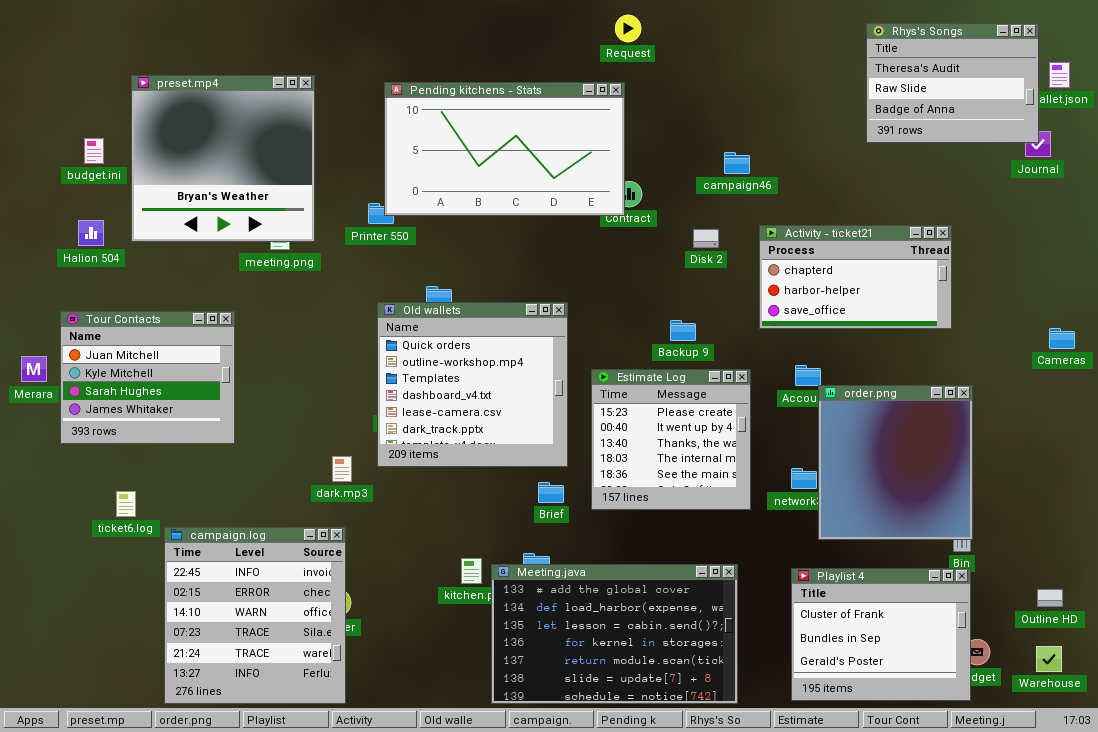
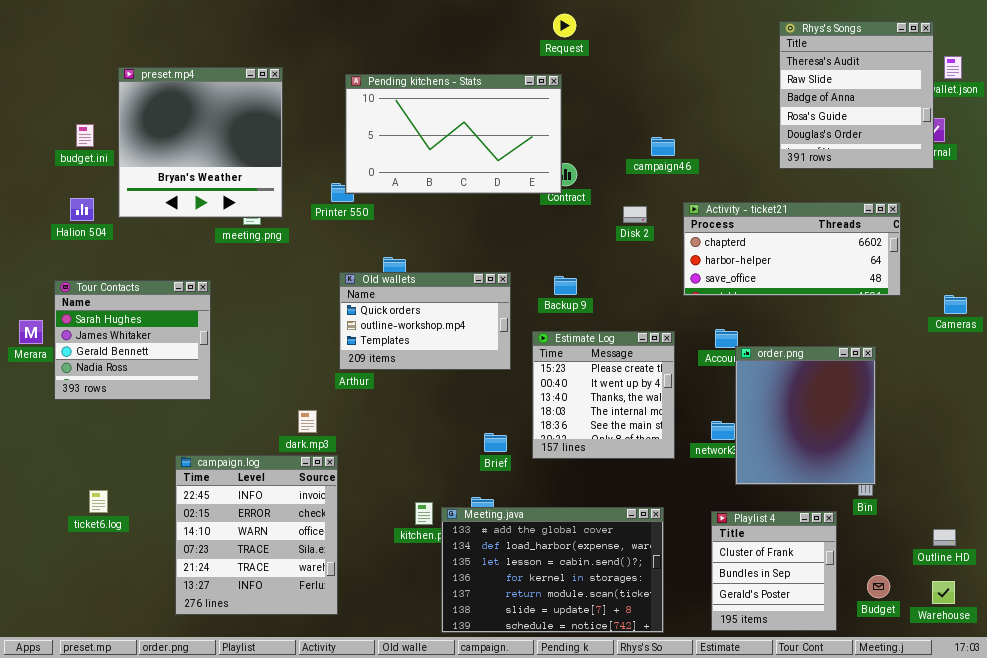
Rhys's Songs: [866,23,1039,143] -> [779,21,934,169], resized
Activity - ticket21: [759,225,952,329] -> [683,202,901,296], resized
Old wallets: [377,302,568,467] -> [339,272,511,370], resized
Tour Contacts: [60,311,235,444] -> [54,280,211,400], scrolled down 2 rows
Backup 9: [670,320,696,341] -> [554,276,577,295], moved
ticket6.log: [116,491,136,517] -> [89,490,108,513], moved
campaign.log: [164,527,346,704] -> [175,455,338,615], moved
Playlist 4: [791,568,971,701] -> [711,511,837,631], resized

